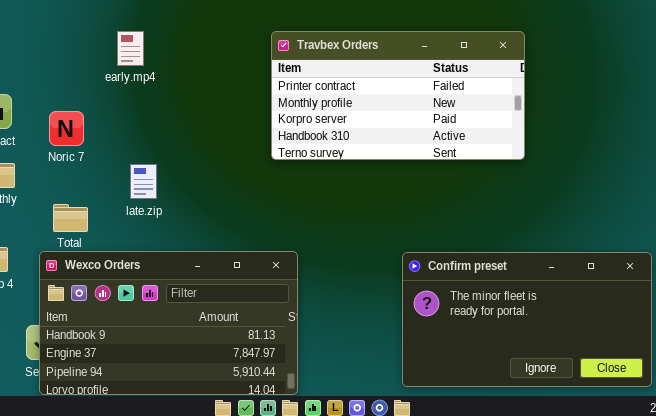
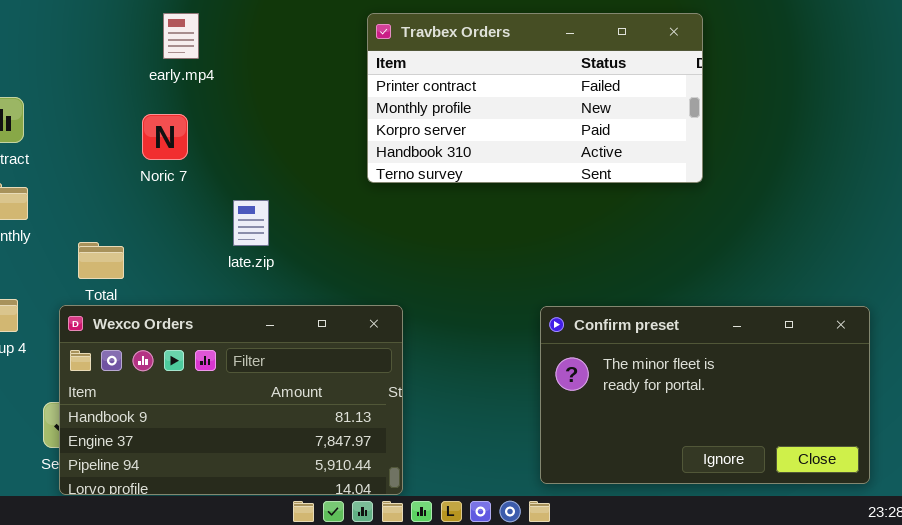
Noric 7: [49,111,84,146] -> [142,114,188,160], moved
late.zip: [130,164,157,199] -> [233,200,269,246], moved

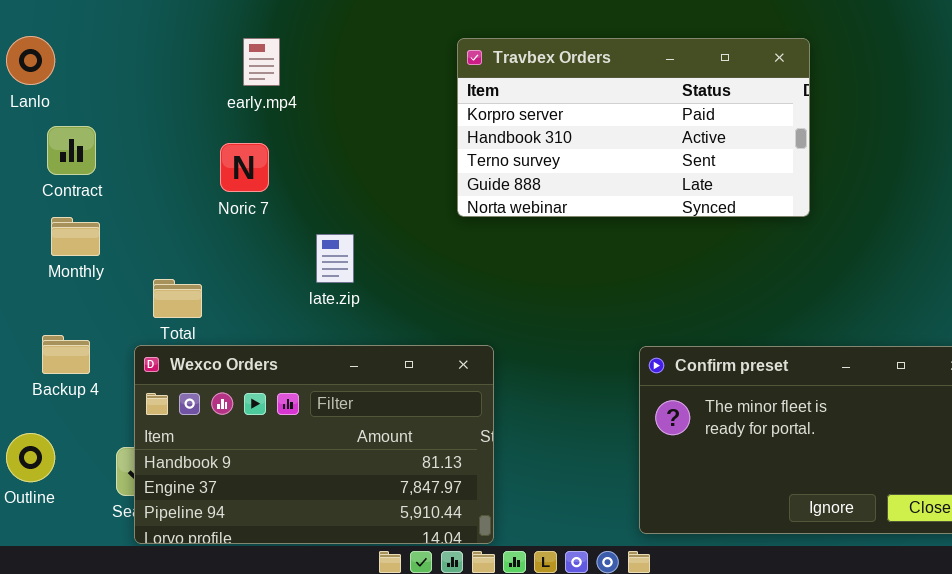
Travbex Orders: [367,13,703,183] -> [457,38,810,217], scrolled down 2 rows

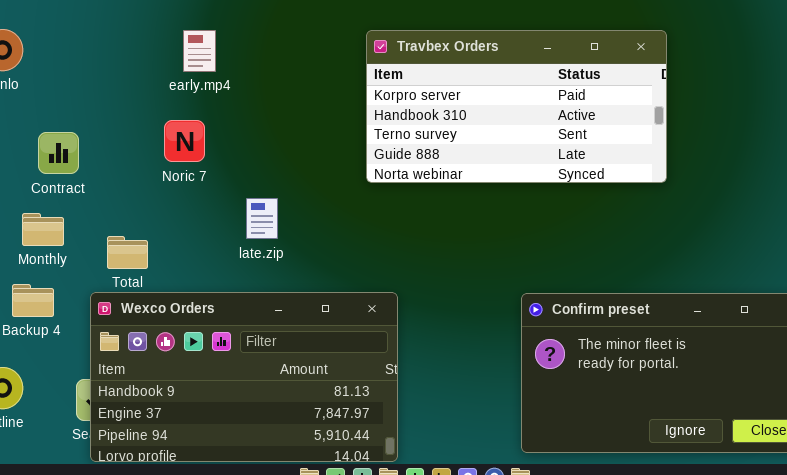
Contract: [47,126,96,175] -> [38,132,79,174], moved
Monthly: [51,217,100,256] -> [22,213,64,246], moved

